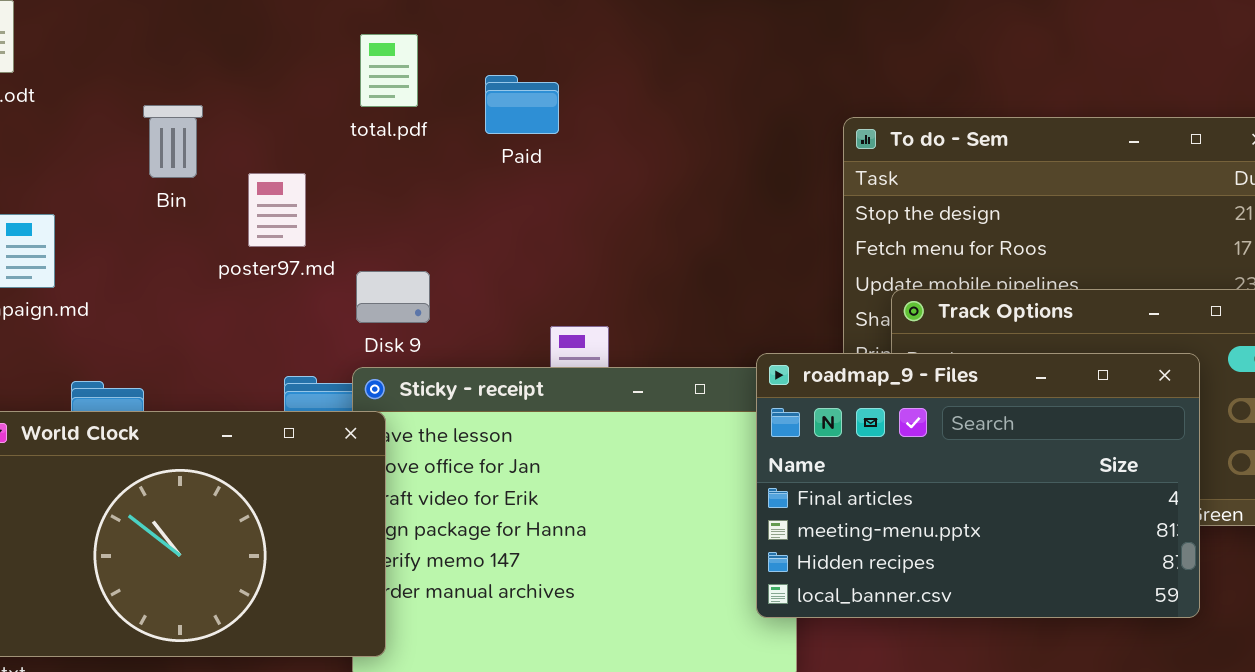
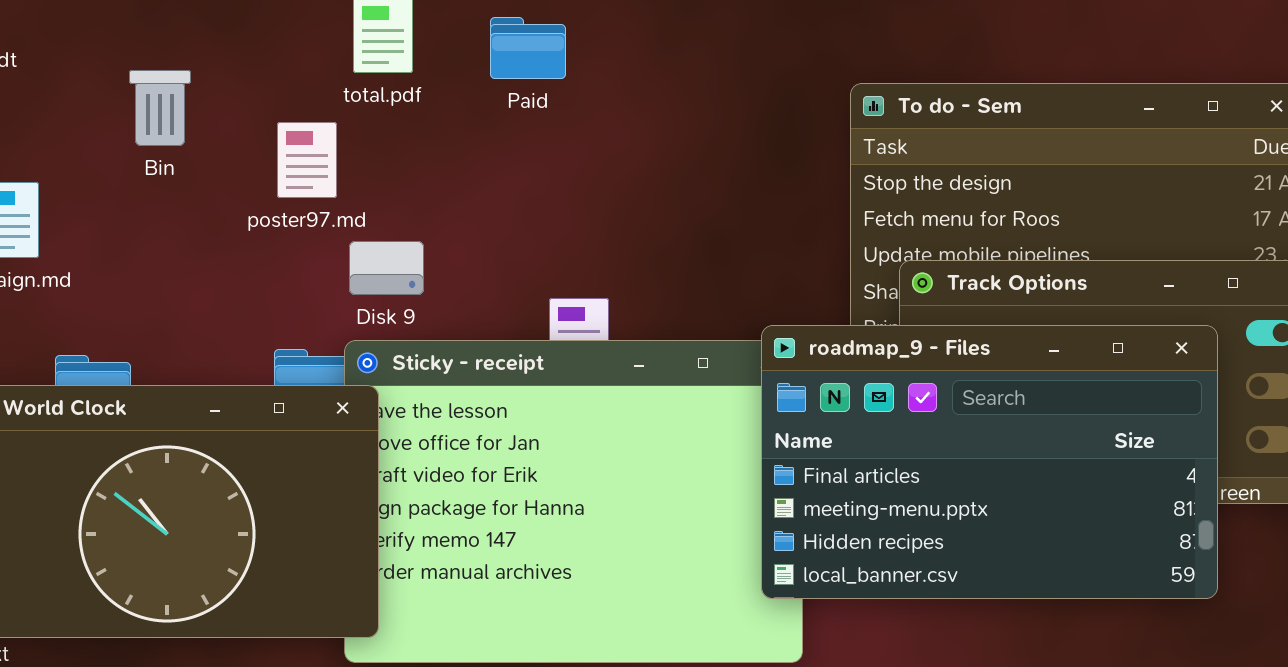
Paid: [485,75,559,134] -> [490,17,566,79], moved
poster97.md: [248,173,306,247] -> [277,122,337,198], moved

